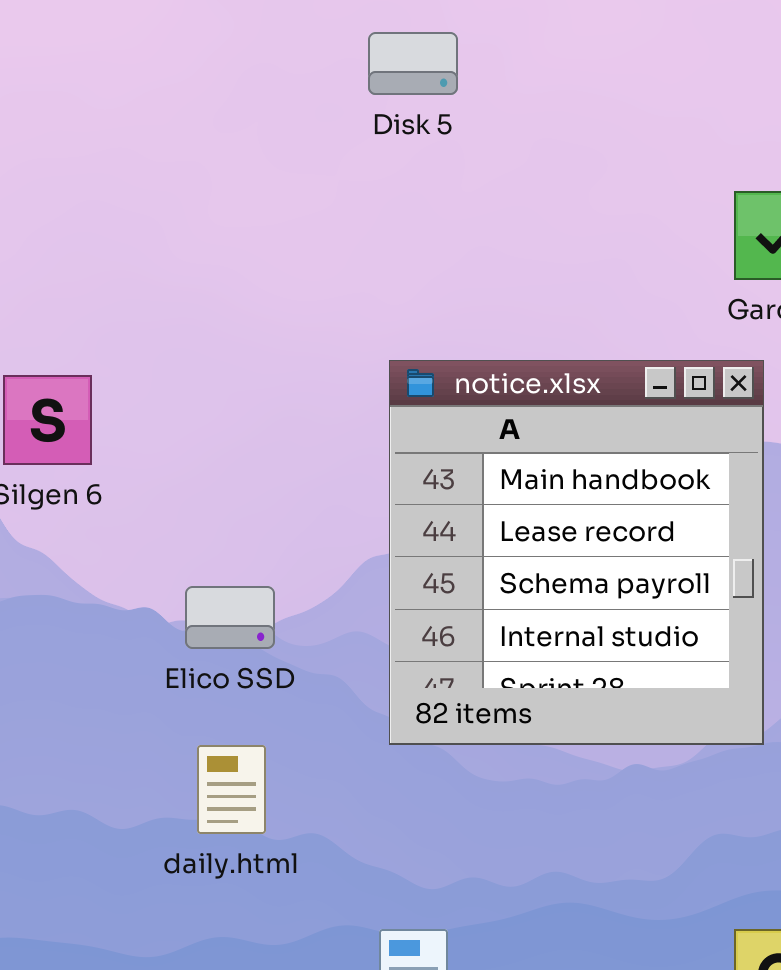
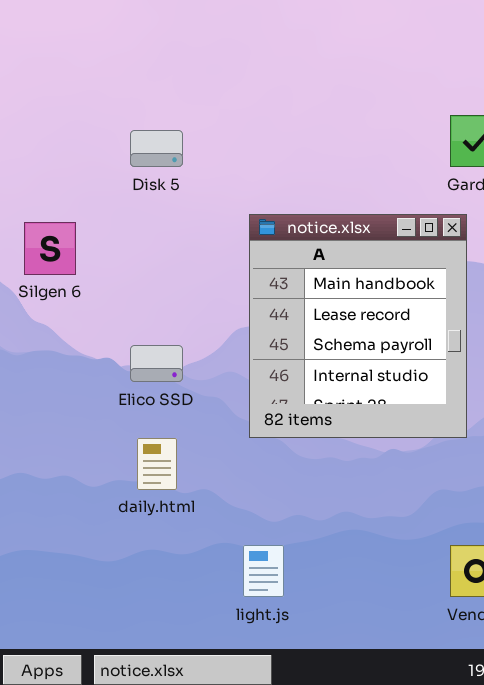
Disk 5: [368,32,458,95] -> [130,130,183,167], moved

